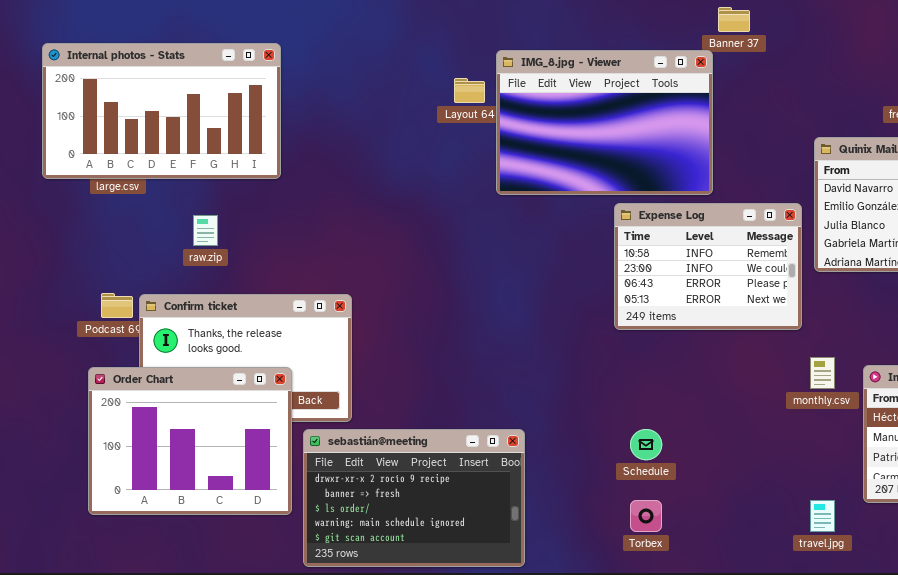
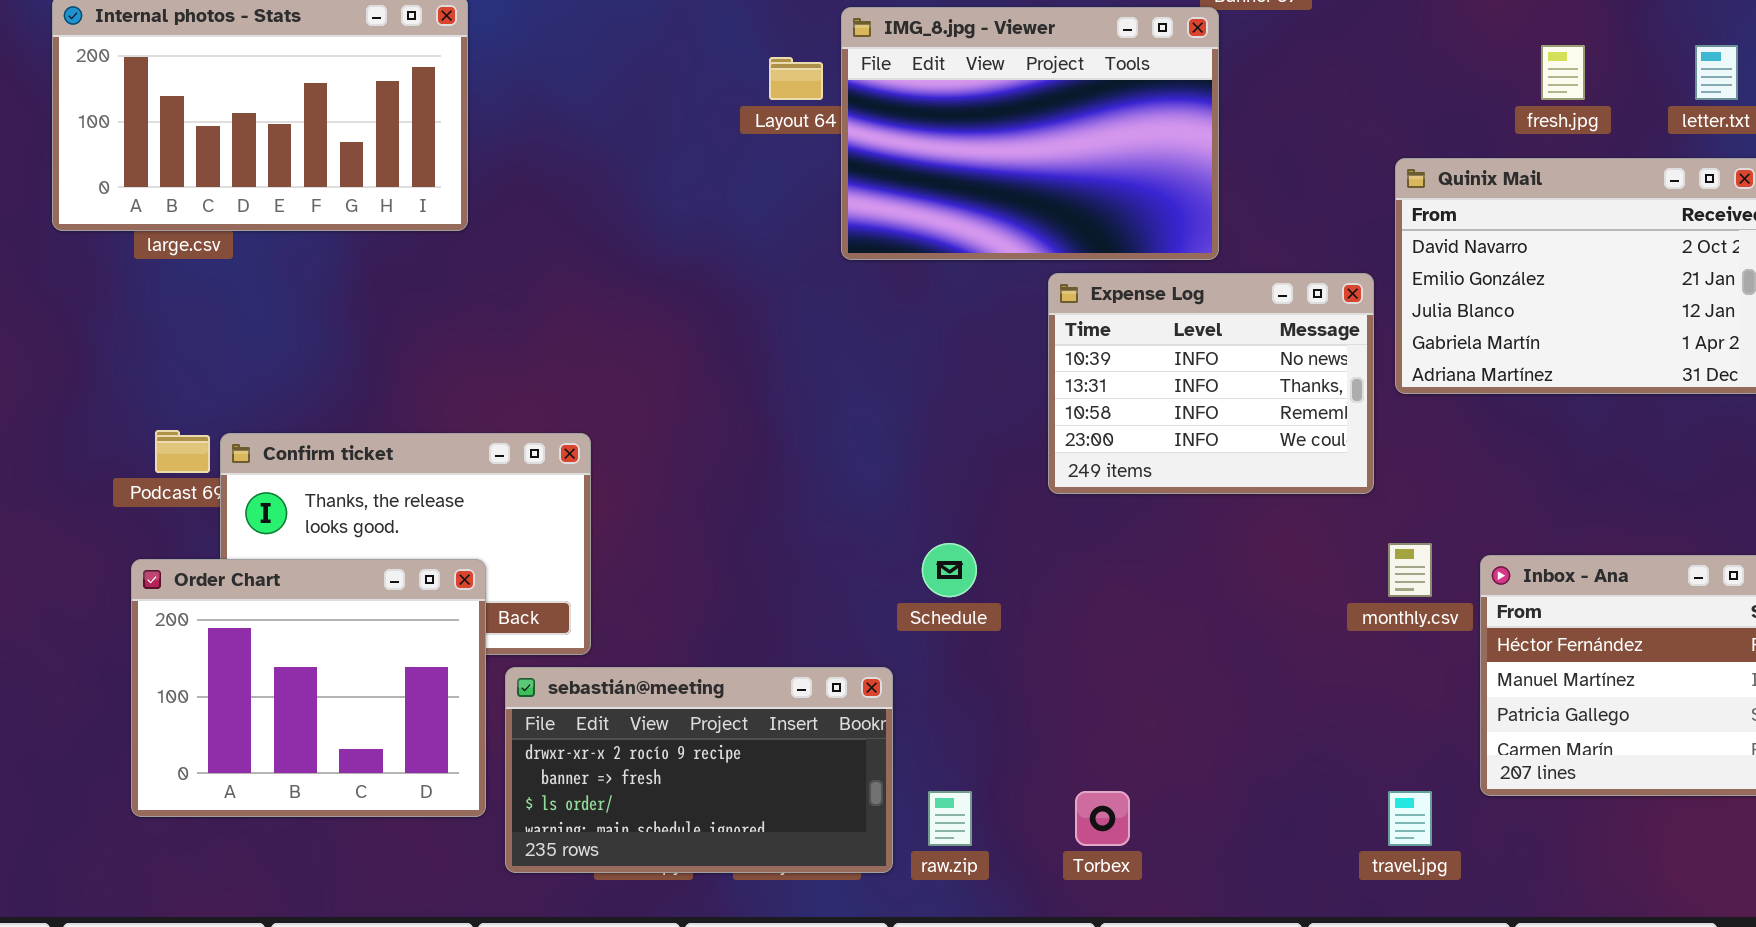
Expense Log: [614,203,802,330] -> [1048,273,1374,494], scrolled up 2 rows
raw.zip: [193,215,218,246] -> [928,791,972,846], moved
sebastián@meeting: [303,429,525,567] -> [505,667,893,873], resized
Schedule: [630,429,662,460] -> [922,543,977,597], moved

